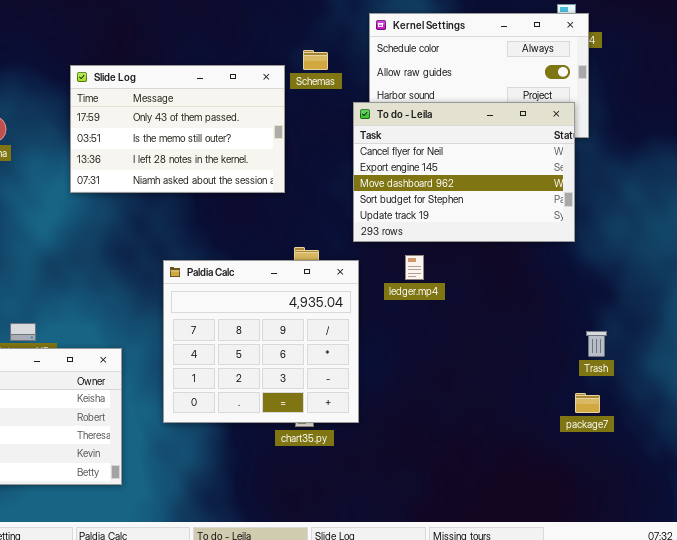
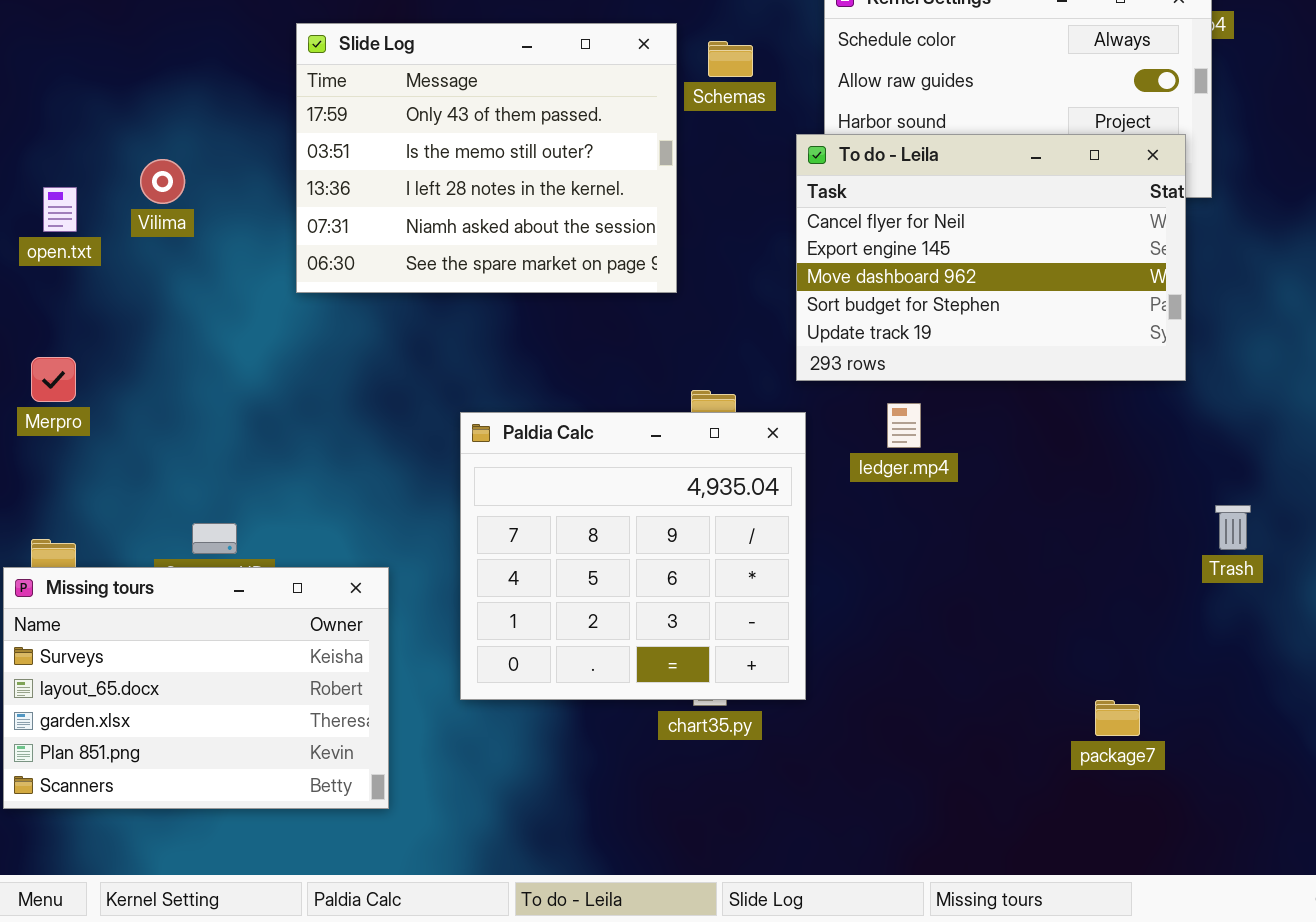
Slide Log: [70,65,285,193] -> [296,23,677,293], resized
Trash: [586,331,607,357] -> [1215,505,1251,550], moved
package7: [575,393,600,413] -> [1095,700,1140,736], moved

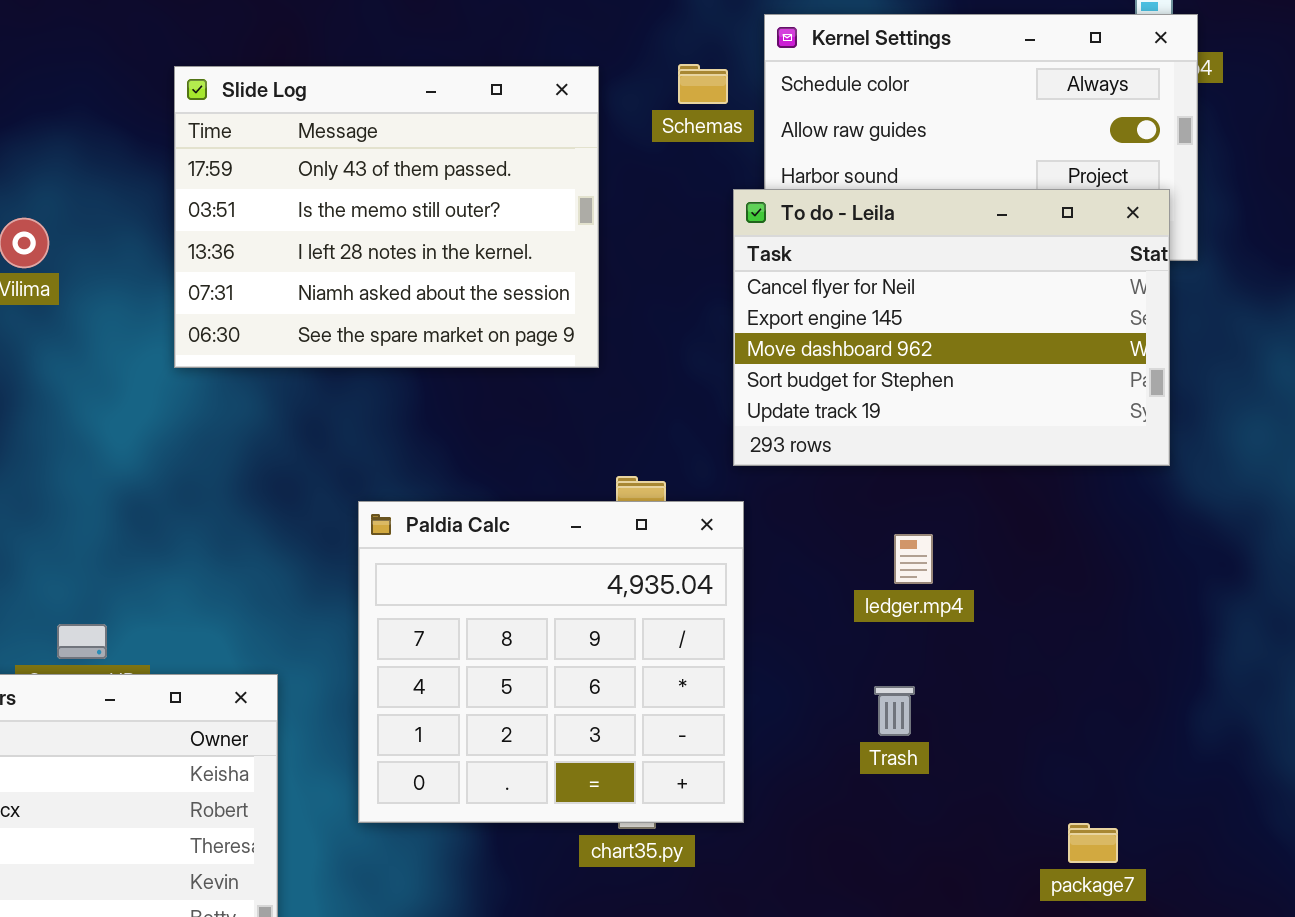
Schemas: [708,41,753,77] -> [678,64,728,104], moved
ledger.mp4: [887,403,921,448] -> [894,534,933,584], moved
Trash: [1215,505,1251,550] -> [874,686,915,736], moved

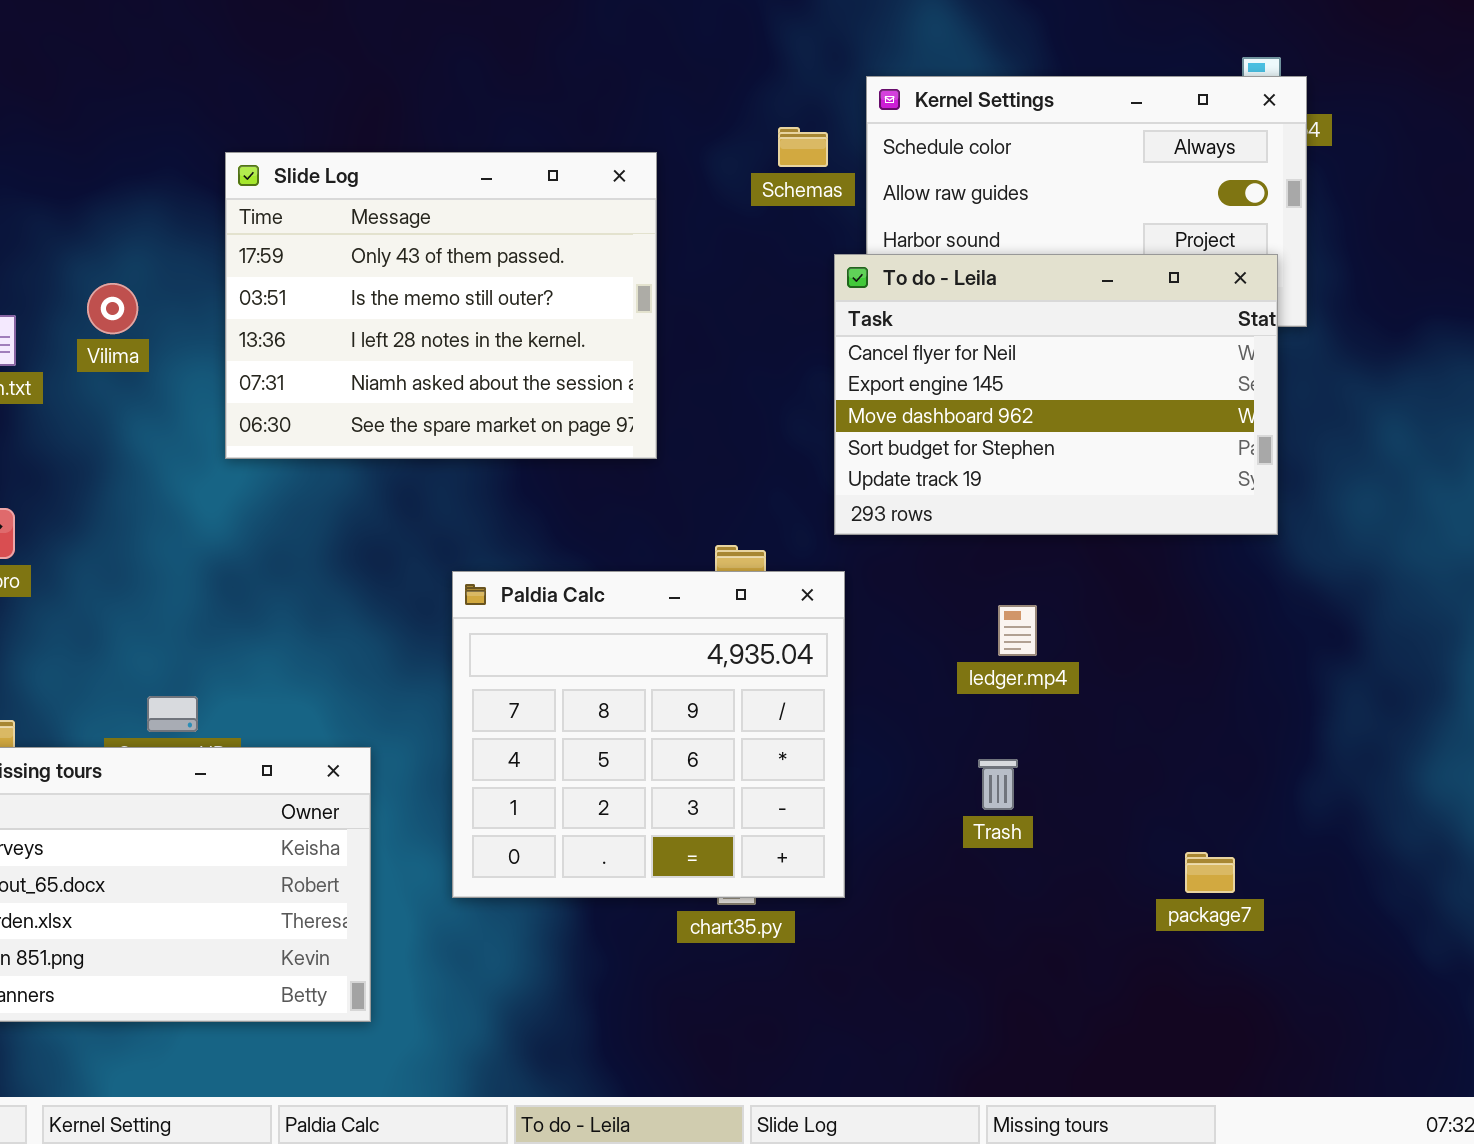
Slide Log: [174,66,599,368] -> [225,152,657,459], moved
package7: [1068,823,1118,863] -> [1185,852,1235,893], moved

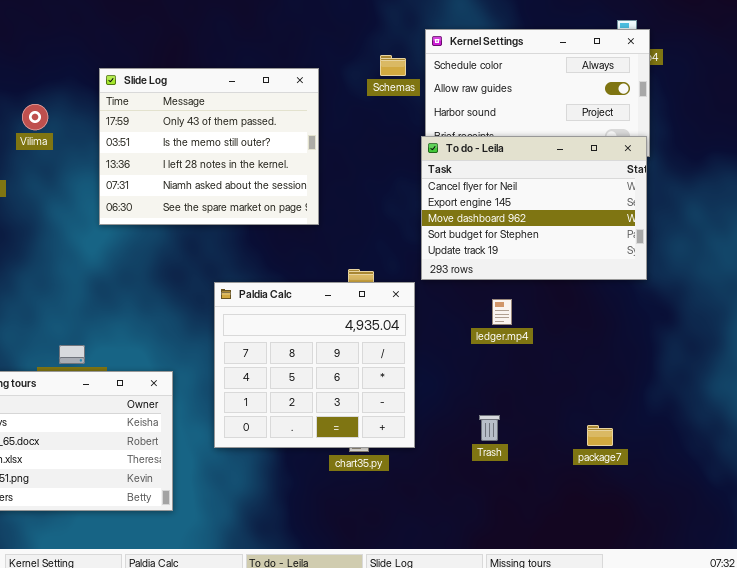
To do - Leila: [834,254,1278,535] -> [421,136,647,280], moved
Vilima: [87,283,138,334] -> [22,104,48,130], moved
Trash: [978,759,1018,810] -> [479,415,500,441], moved

